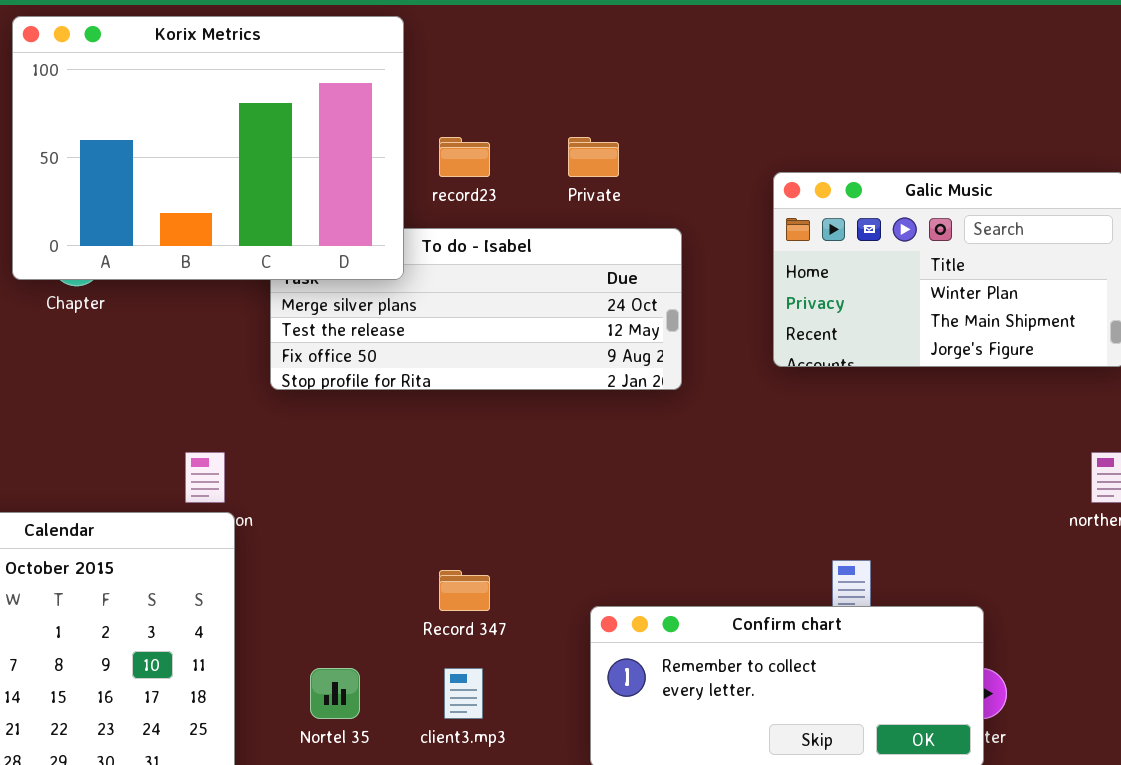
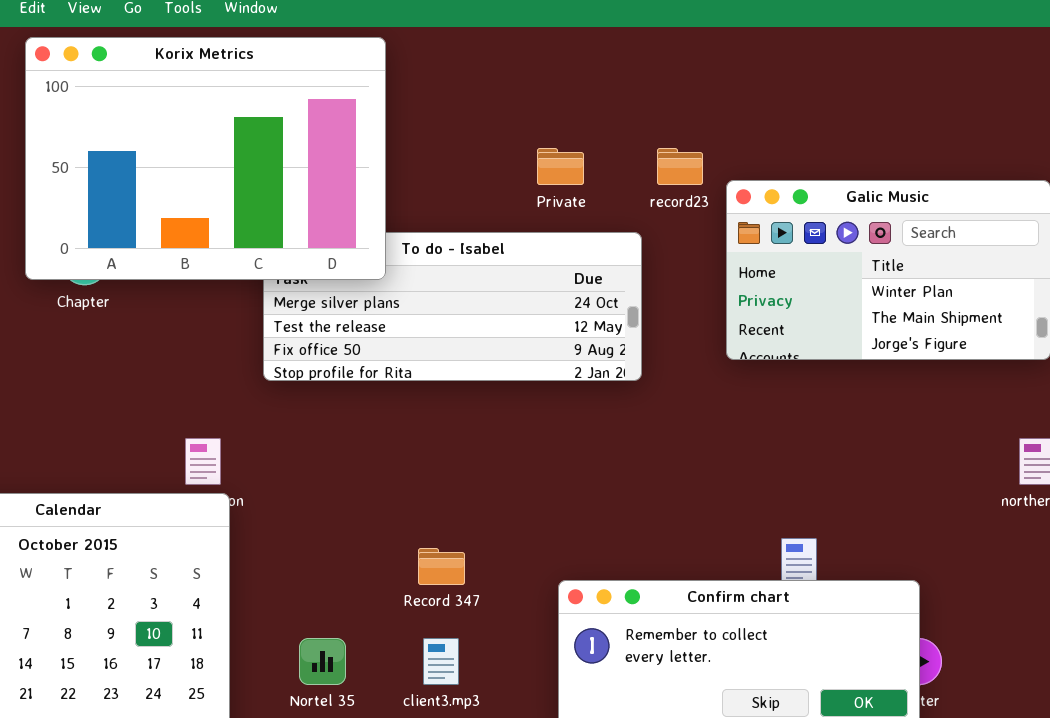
record23: [439,137,490,177] -> [657,148,703,185], moved

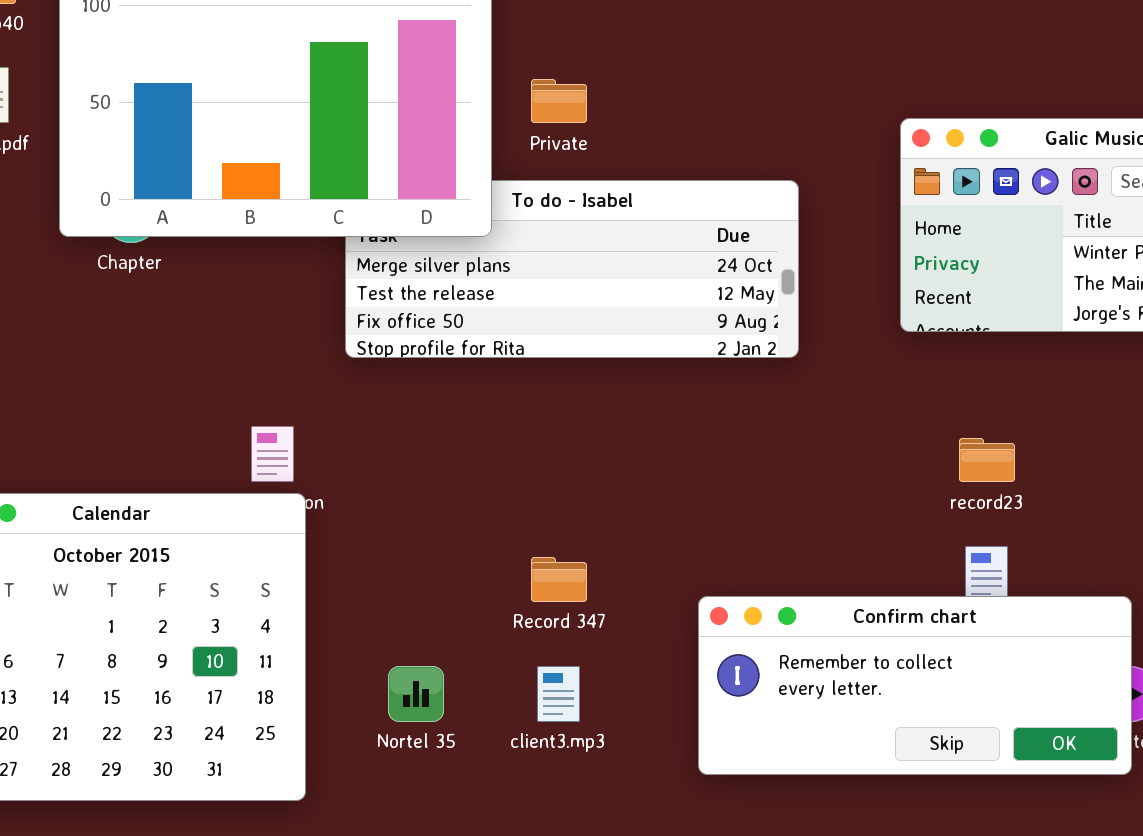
Private: [537,148,584,185] -> [531,79,587,123], moved
record23: [657,148,703,185] -> [959,438,1015,482], moved

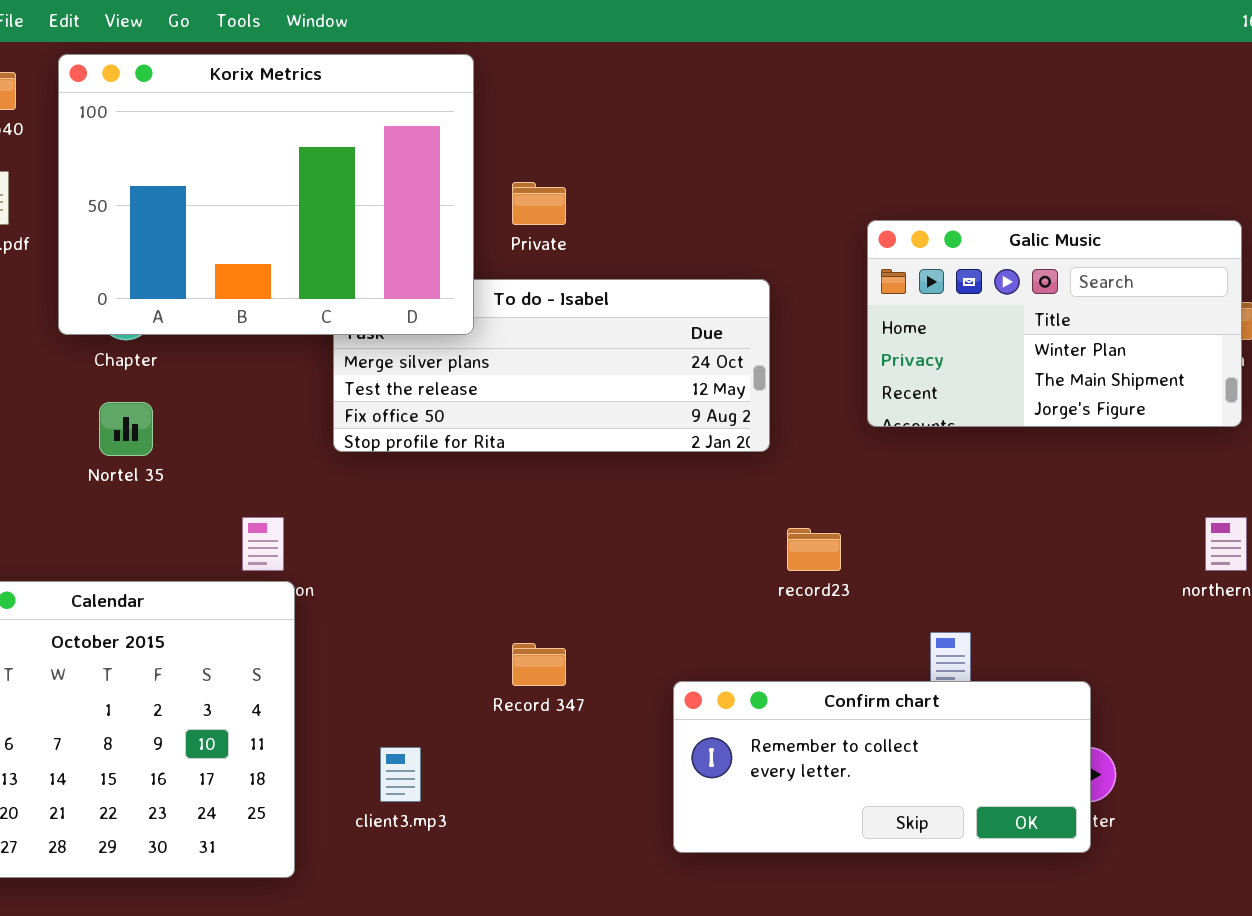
record23: [959,438,1015,482] -> [787,528,841,571], moved
Nortel 35: [388,666,444,722] -> [99,402,153,456], moved
client3.mp3: [537,666,580,722] -> [380,747,421,802], moved

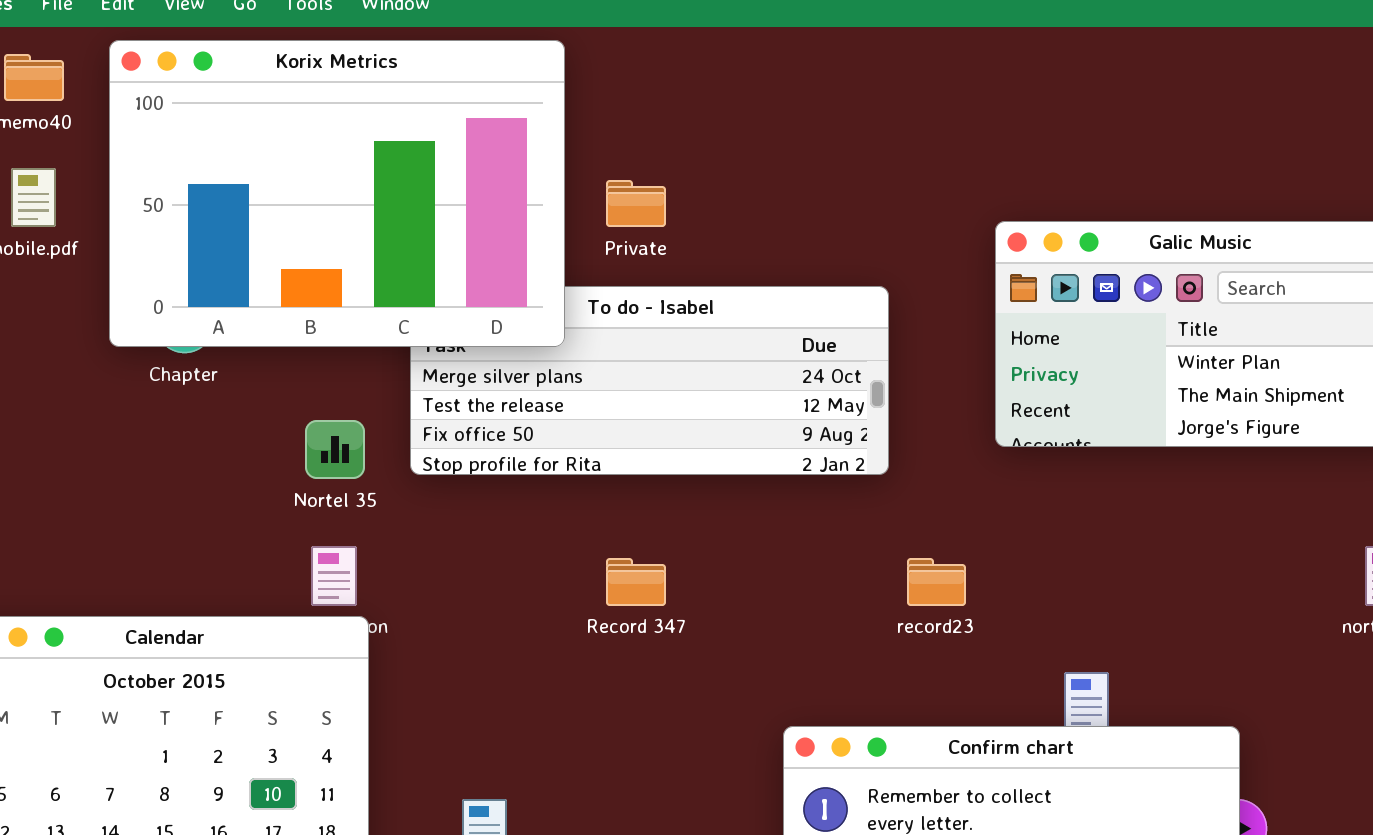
Nortel 35: [99,402,153,456] -> [305,420,365,479], moved
Record 347: [512,643,566,686] -> [606,558,666,606], moved

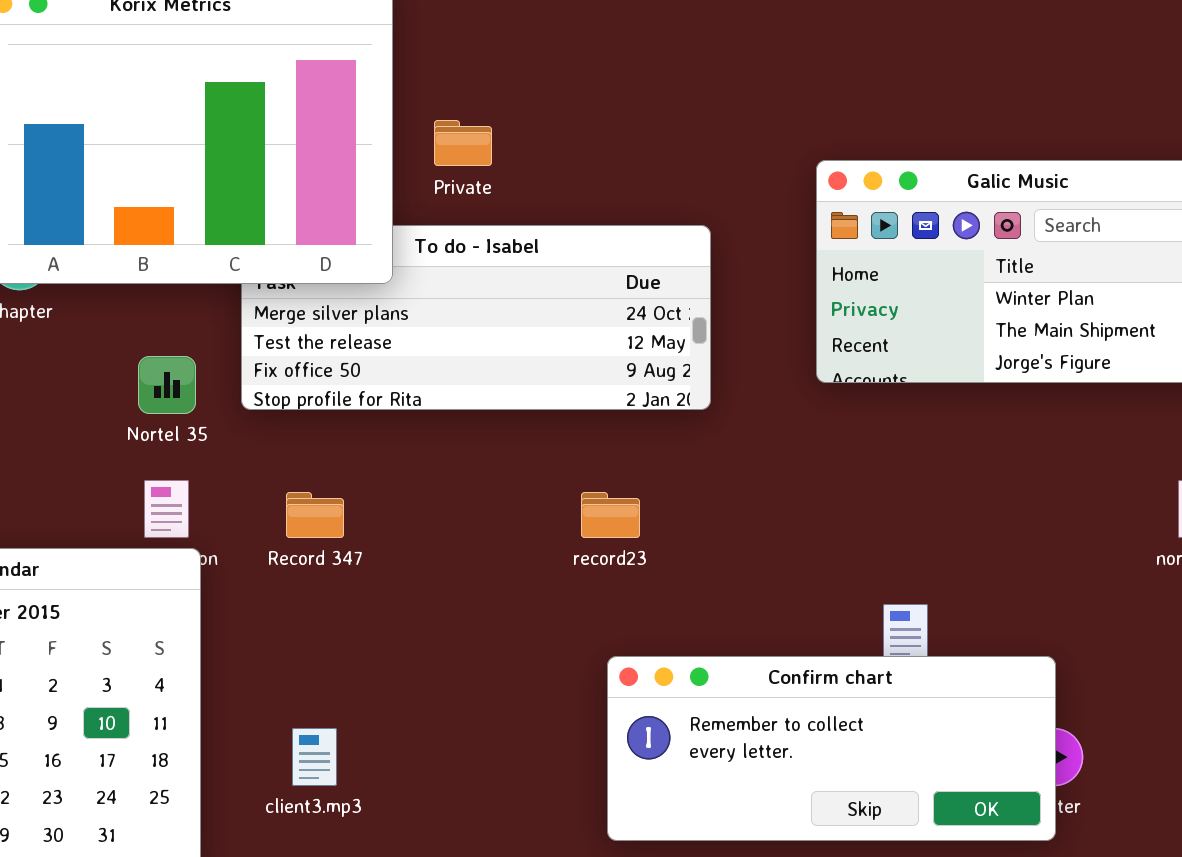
Record 347: [606,558,666,606] -> [286,492,344,538], moved
record23: [907,558,966,606] -> [581,492,640,538], moved

